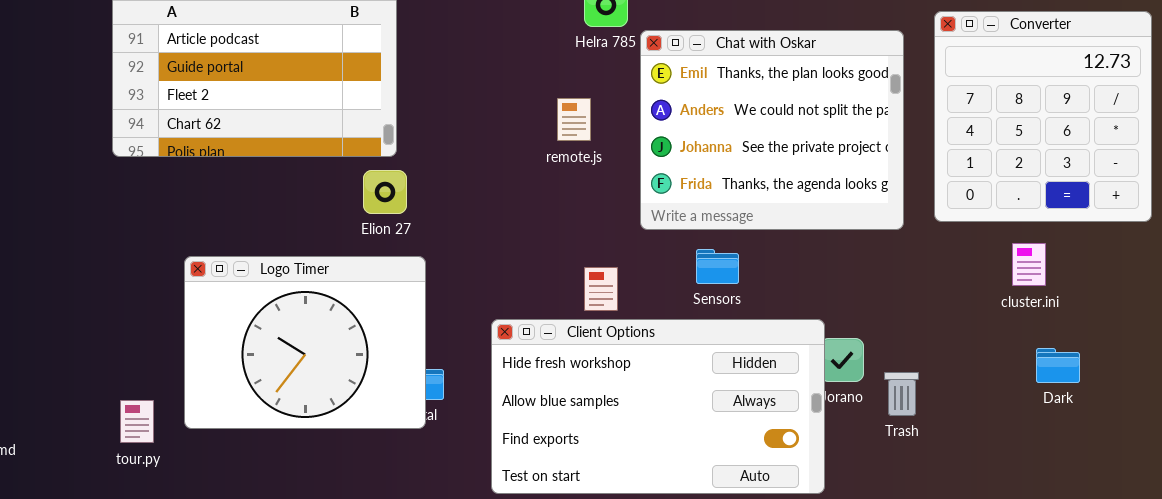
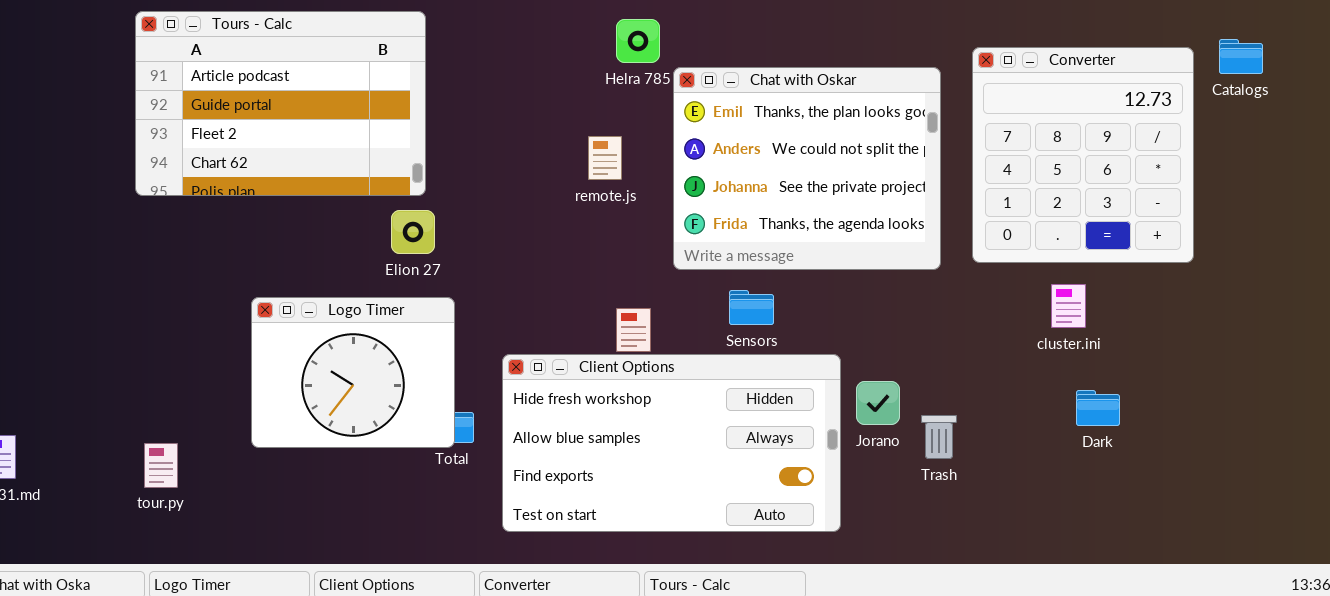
Logo Timer: [184,256,426,429] -> [251,297,455,448], resized
Client Options: [491,319,825,494] -> [502,354,841,532], moved

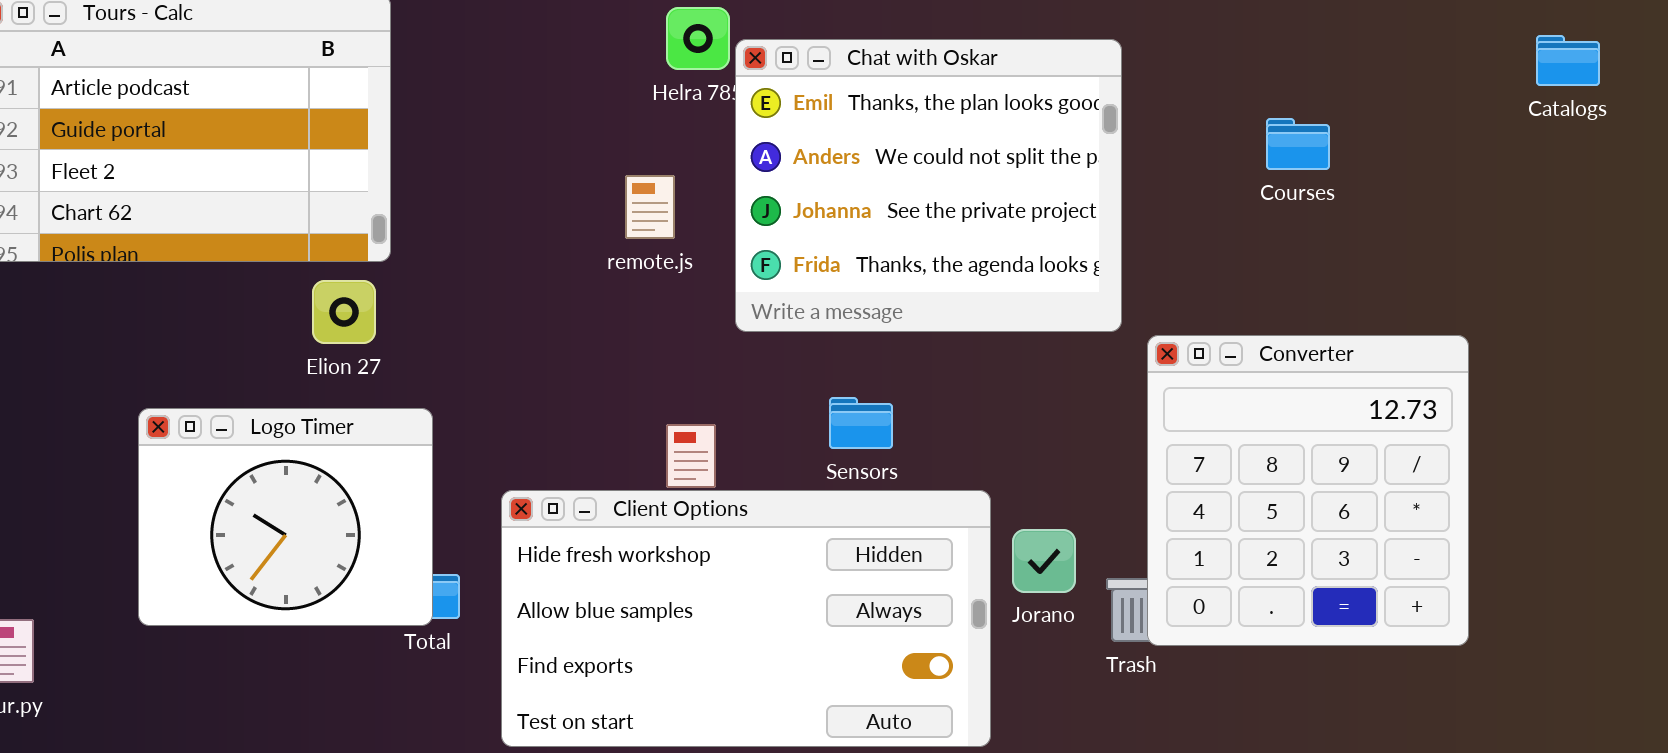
Converter: [972,47,1194,263] -> [1147,335,1469,646], moved
Chat with Oskar: [673,67,941,270] -> [735,39,1122,332], moved
Elion 27: [391,210,435,254] -> [312,280,376,344], moved

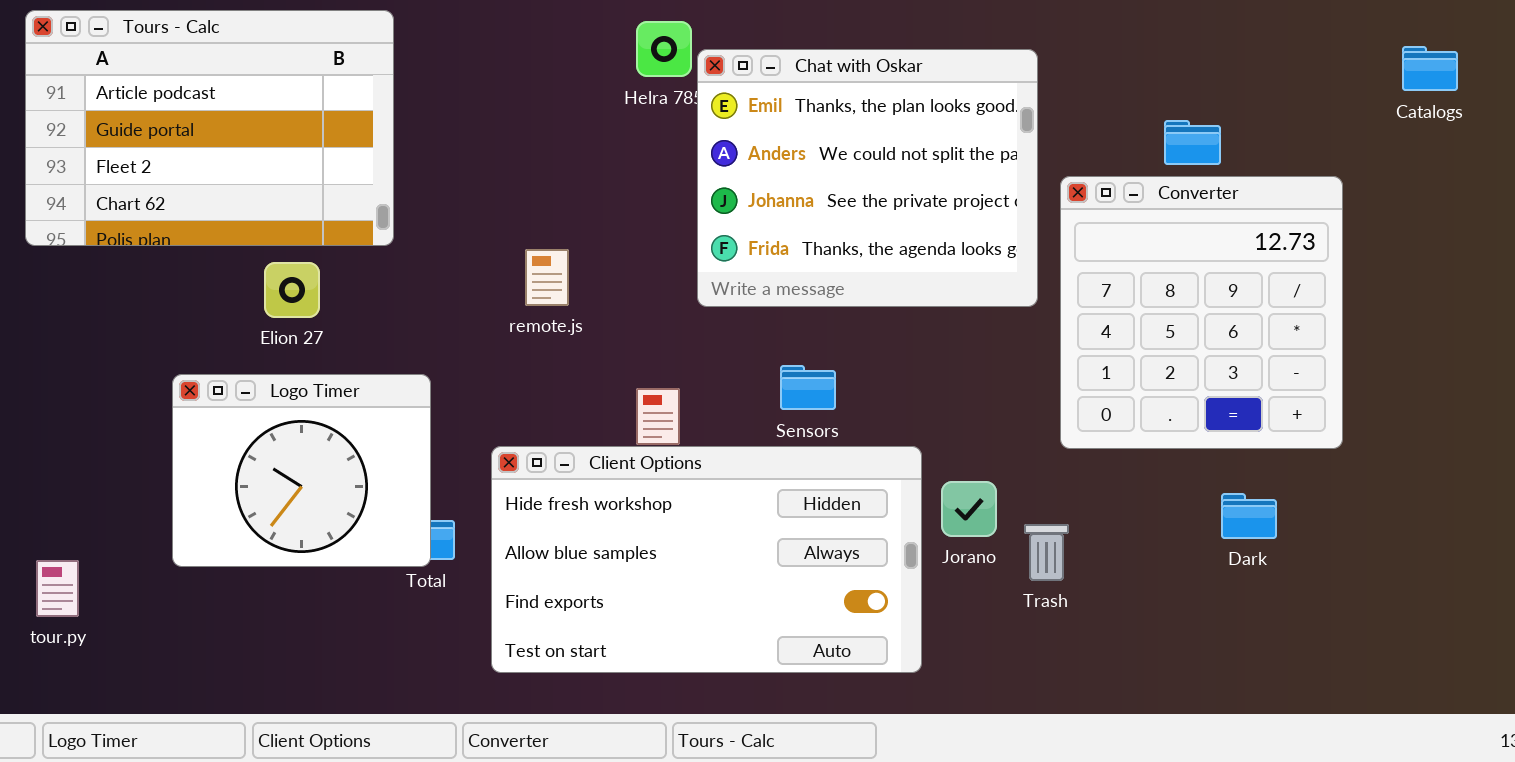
remote.js: [625,175,675,239] -> [525,249,569,306], moved
Elion 27: [312,280,376,344] -> [264,262,320,318], moved
Converter: [1147,335,1469,646] -> [1060,176,1343,449], moved

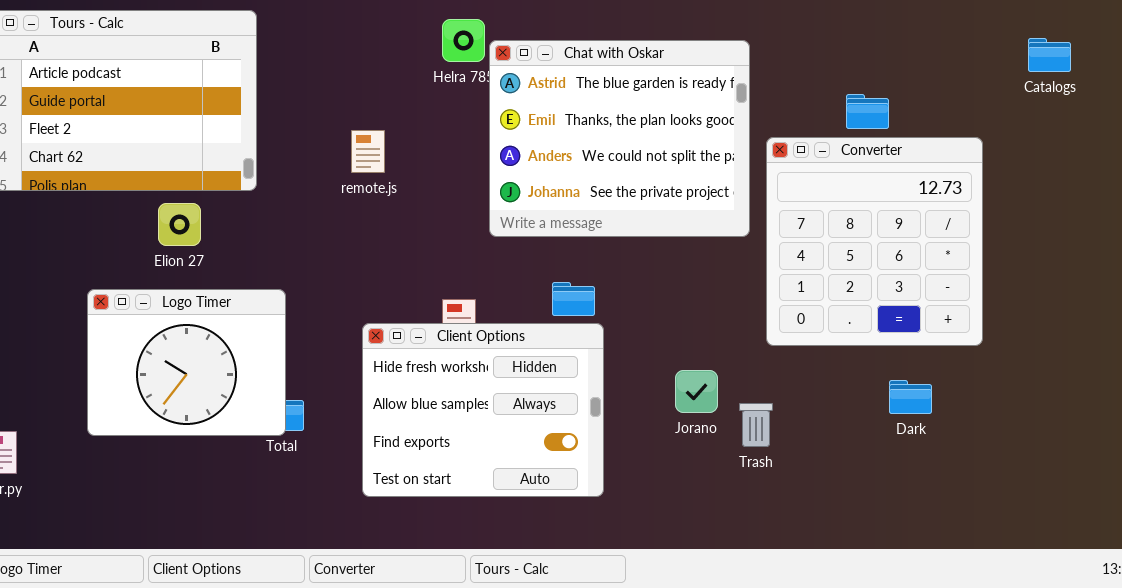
Chat with Oskar: [697,49,1038,307] -> [489,40,750,237], scrolled up 1 row
remote.js: [525,249,569,306] -> [351,130,385,173], moved
Client Options: [491,446,922,673] -> [362,323,604,497], moved, resized

